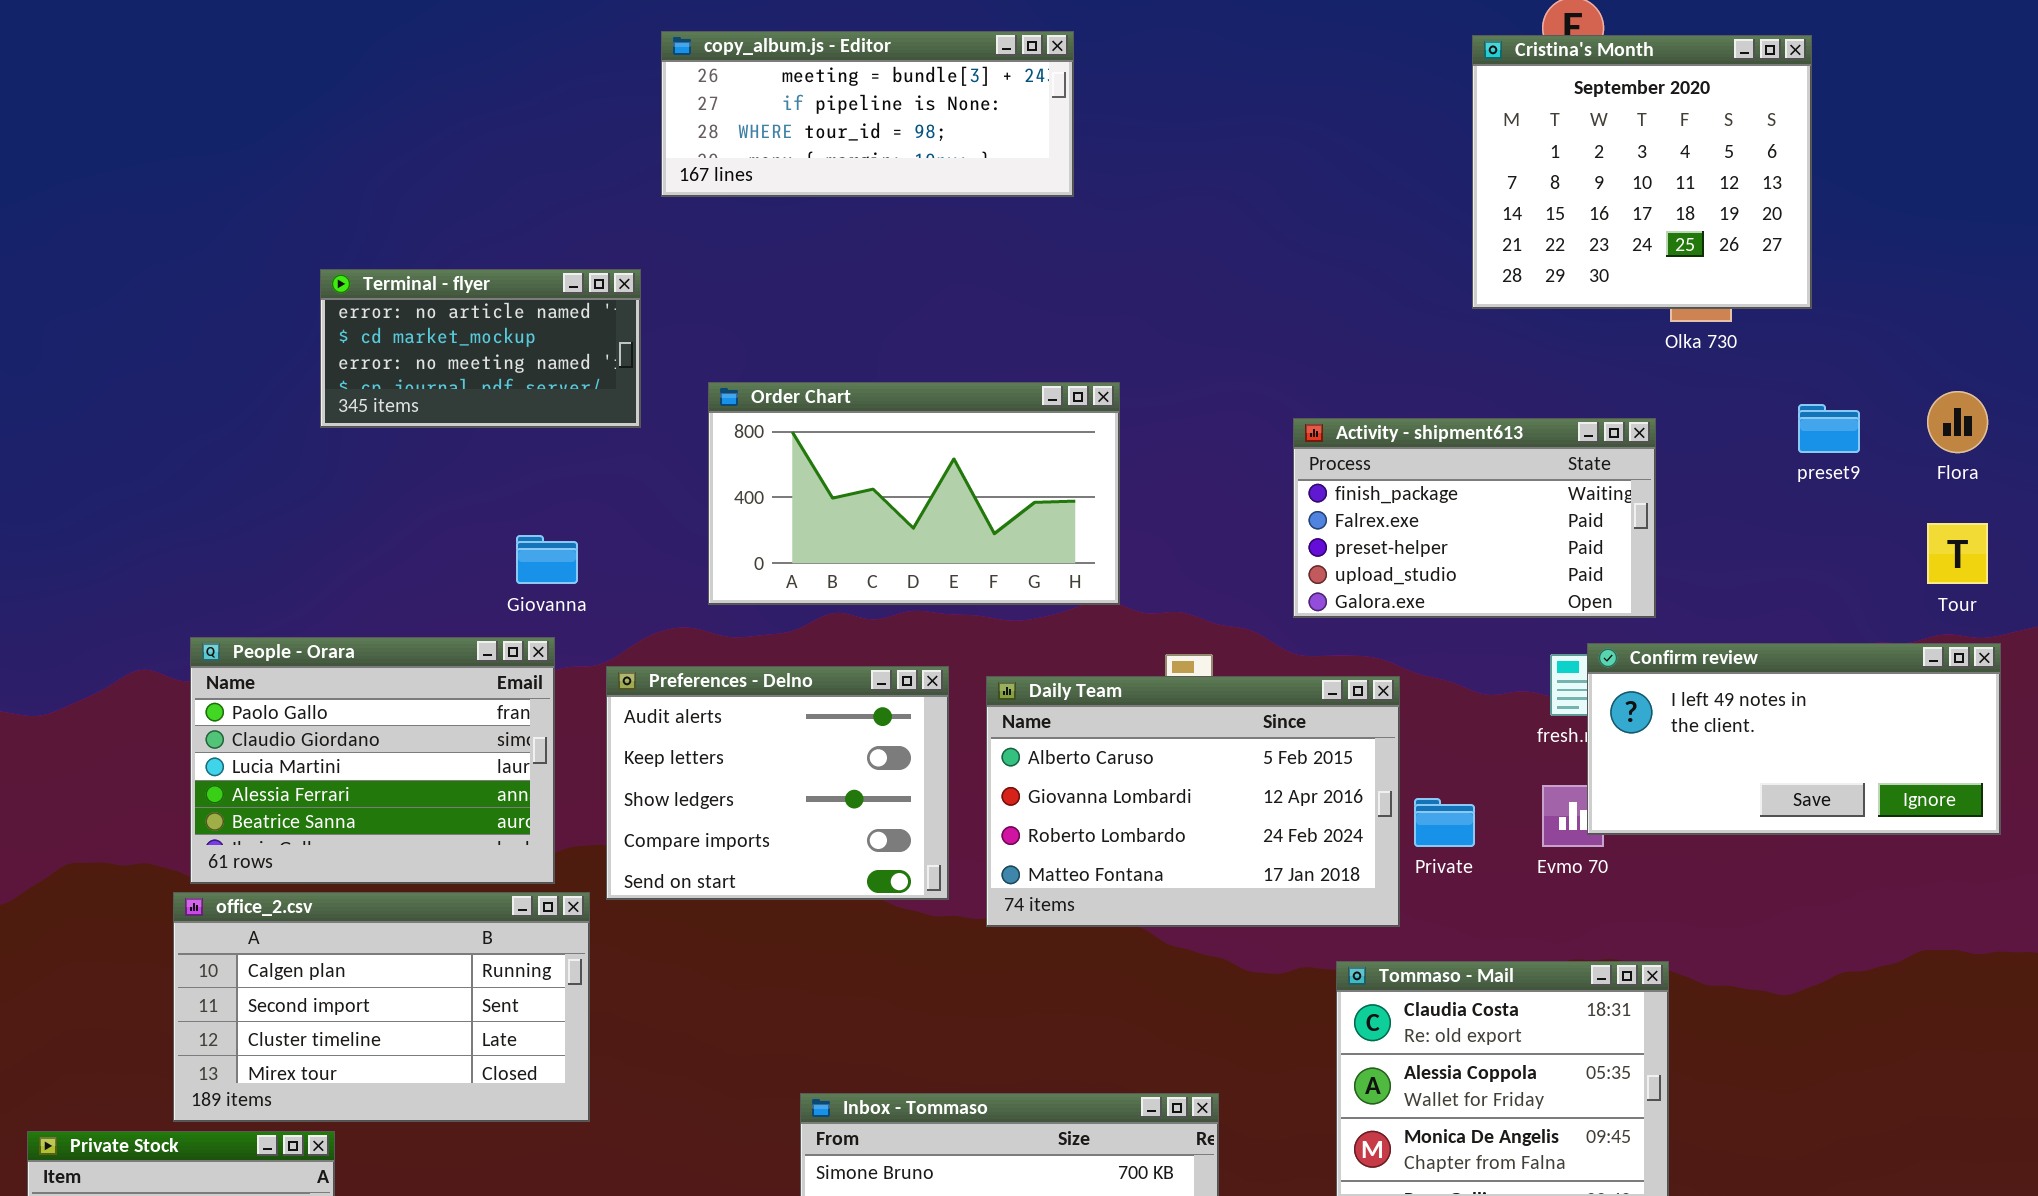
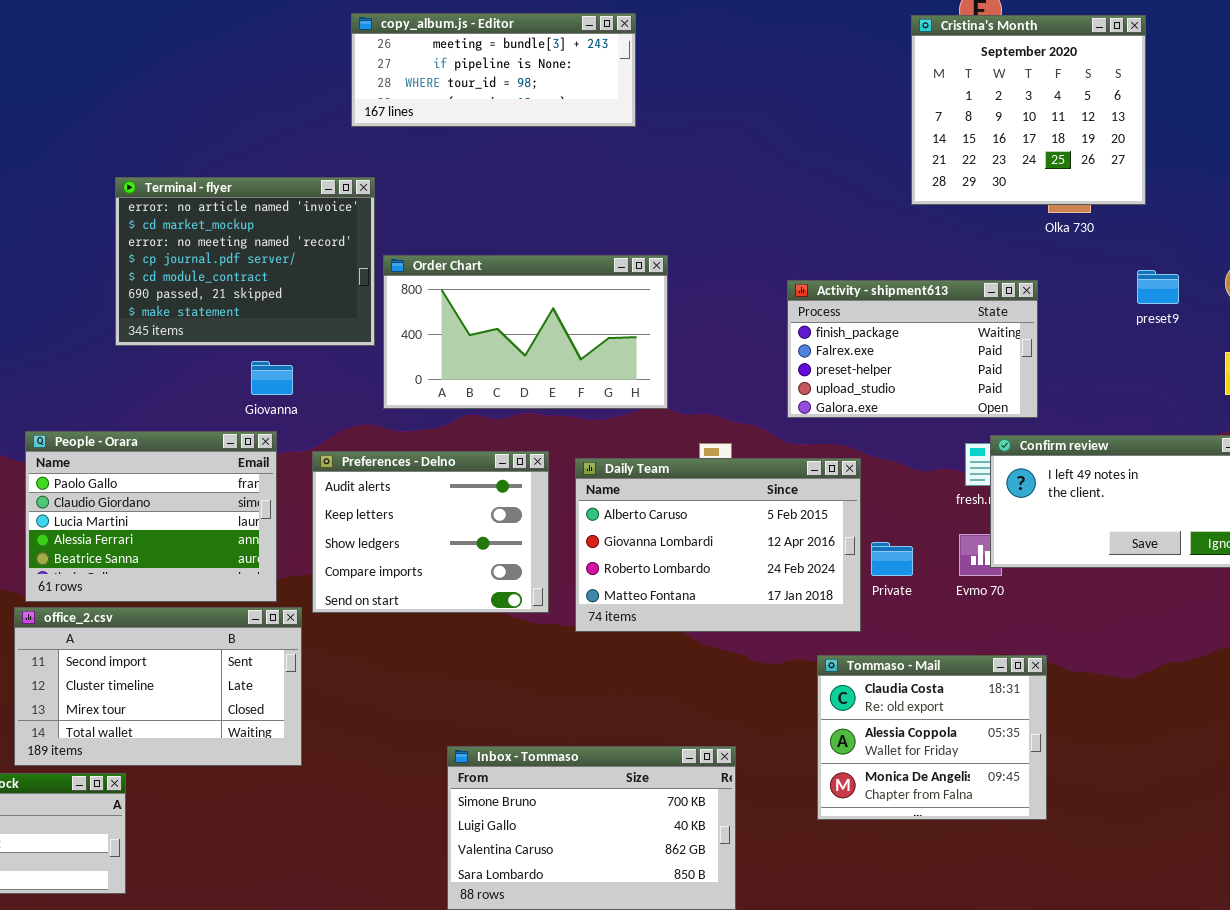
Terminal - flyer: [320,269,641,428] -> [115,177,375,346], resized
office_2.csv: [173,892,590,1122] -> [14,607,302,766], scrolled down 1 row

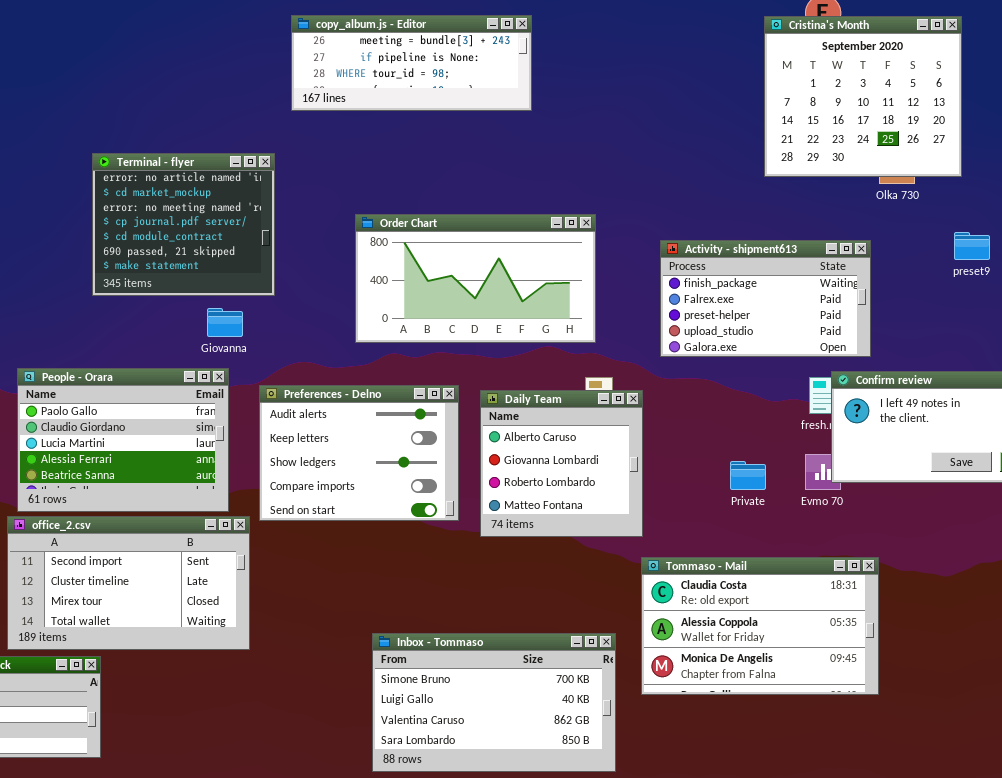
Terminal - flyer: [115,177,375,346] -> [92,153,275,296], resized
Order Chart: [383,255,668,409] -> [355,214,596,343], moved
Daily Team: [575,458,861,632] -> [480,390,643,537], resized
Tommaso - Mail: [817,655,1047,820] -> [641,557,879,695], resized

